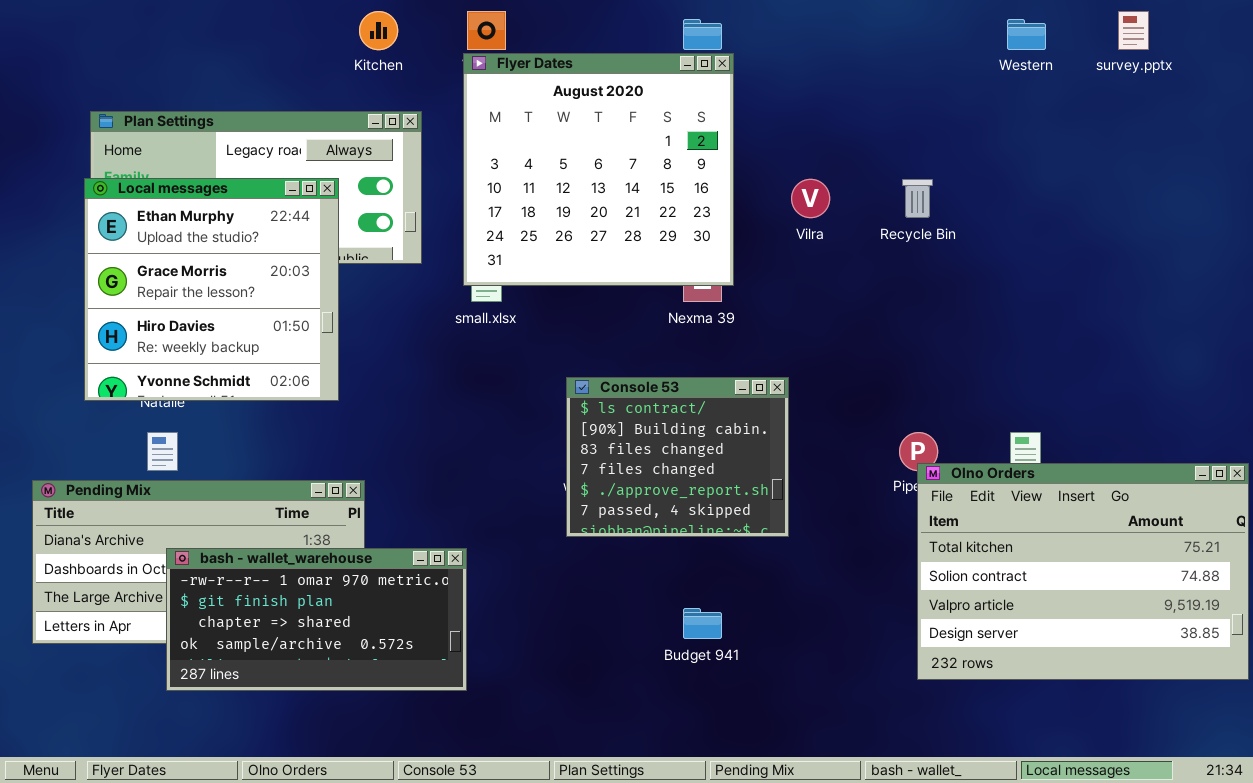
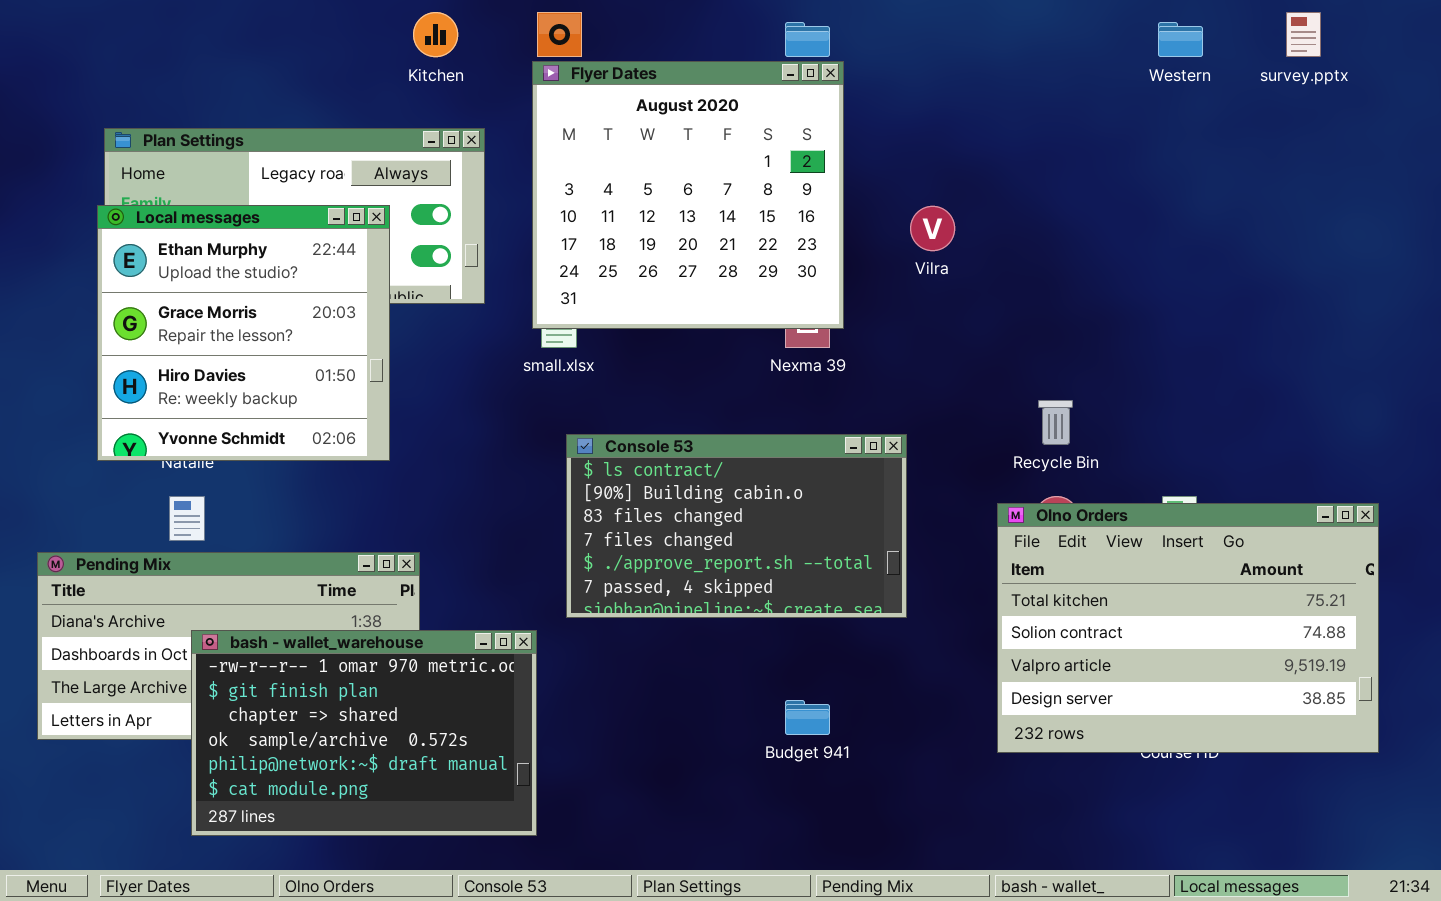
Recycle Bin: [902,179,933,218] -> [1038,400,1073,445], moved
Console 53: [566,377,789,537] -> [566,434,907,618], resized
Olno Orders: [917,463,1249,680] -> [997,503,1379,753], moved
bash - wallet_warehouse: [166,548,467,691] -> [191,630,537,836], resized

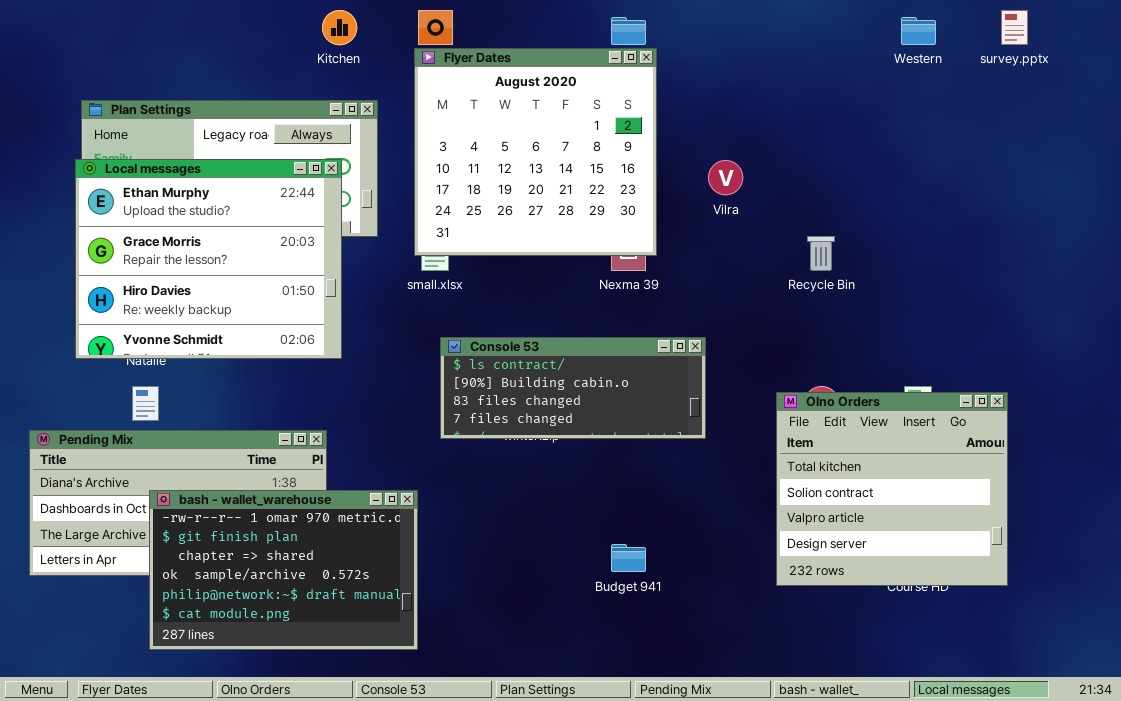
Local messages: [97,205,390,461] -> [75,159,342,359], resized
Recycle Bin: [1038,400,1073,445] -> [807,236,835,271], moved
Console 53: [566,434,907,618] -> [440,337,706,439], resized
Olno Orders: [997,503,1379,753] -> [776,392,1008,586], resized

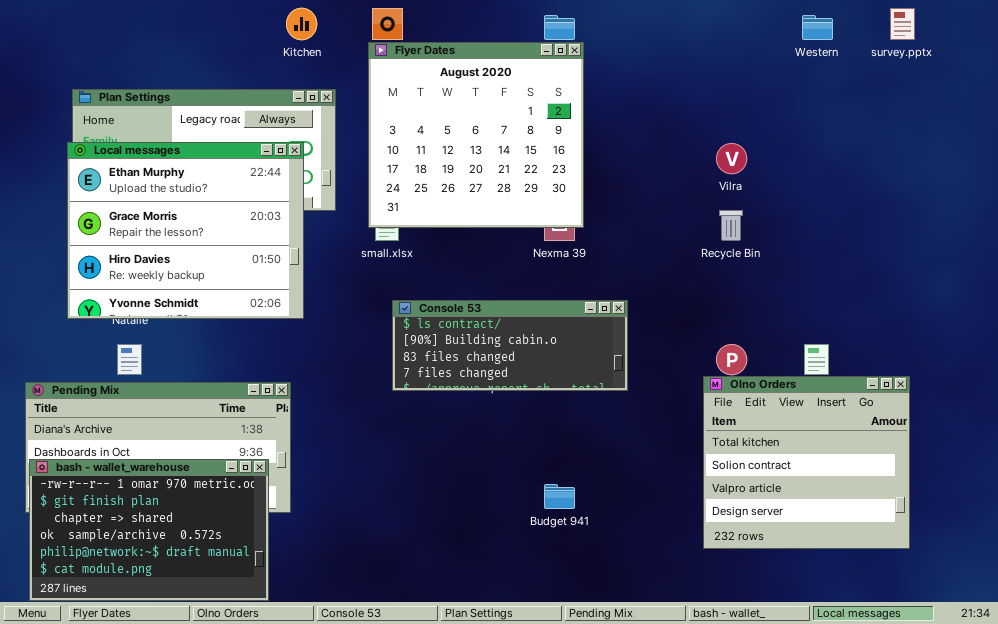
Vilra: [708,160,743,195] -> [716,143,747,174], moved
Olno Orders: [776,392,1008,586] -> [703,376,910,549], moved
bash - wallet_warehouse: [149,490,418,650] -> [29,459,269,601], moved

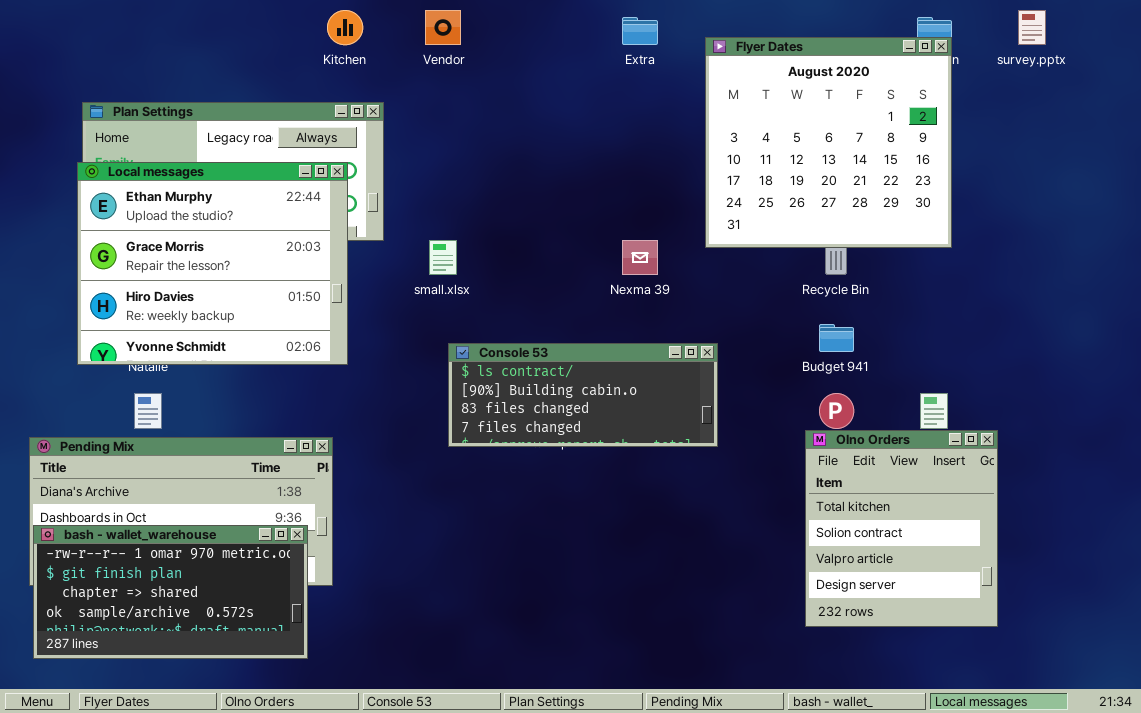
Flyer Dates: [368,42,584,228] -> [705,37,952,248], moved
Olno Orders: [703,376,910,549] -> [805,430,998,627], resized
bash - wallet_warehouse: [29,459,269,601] -> [33,525,308,659], resized
Budget 941: [544,484,575,509] -> [819,324,854,352], moved

